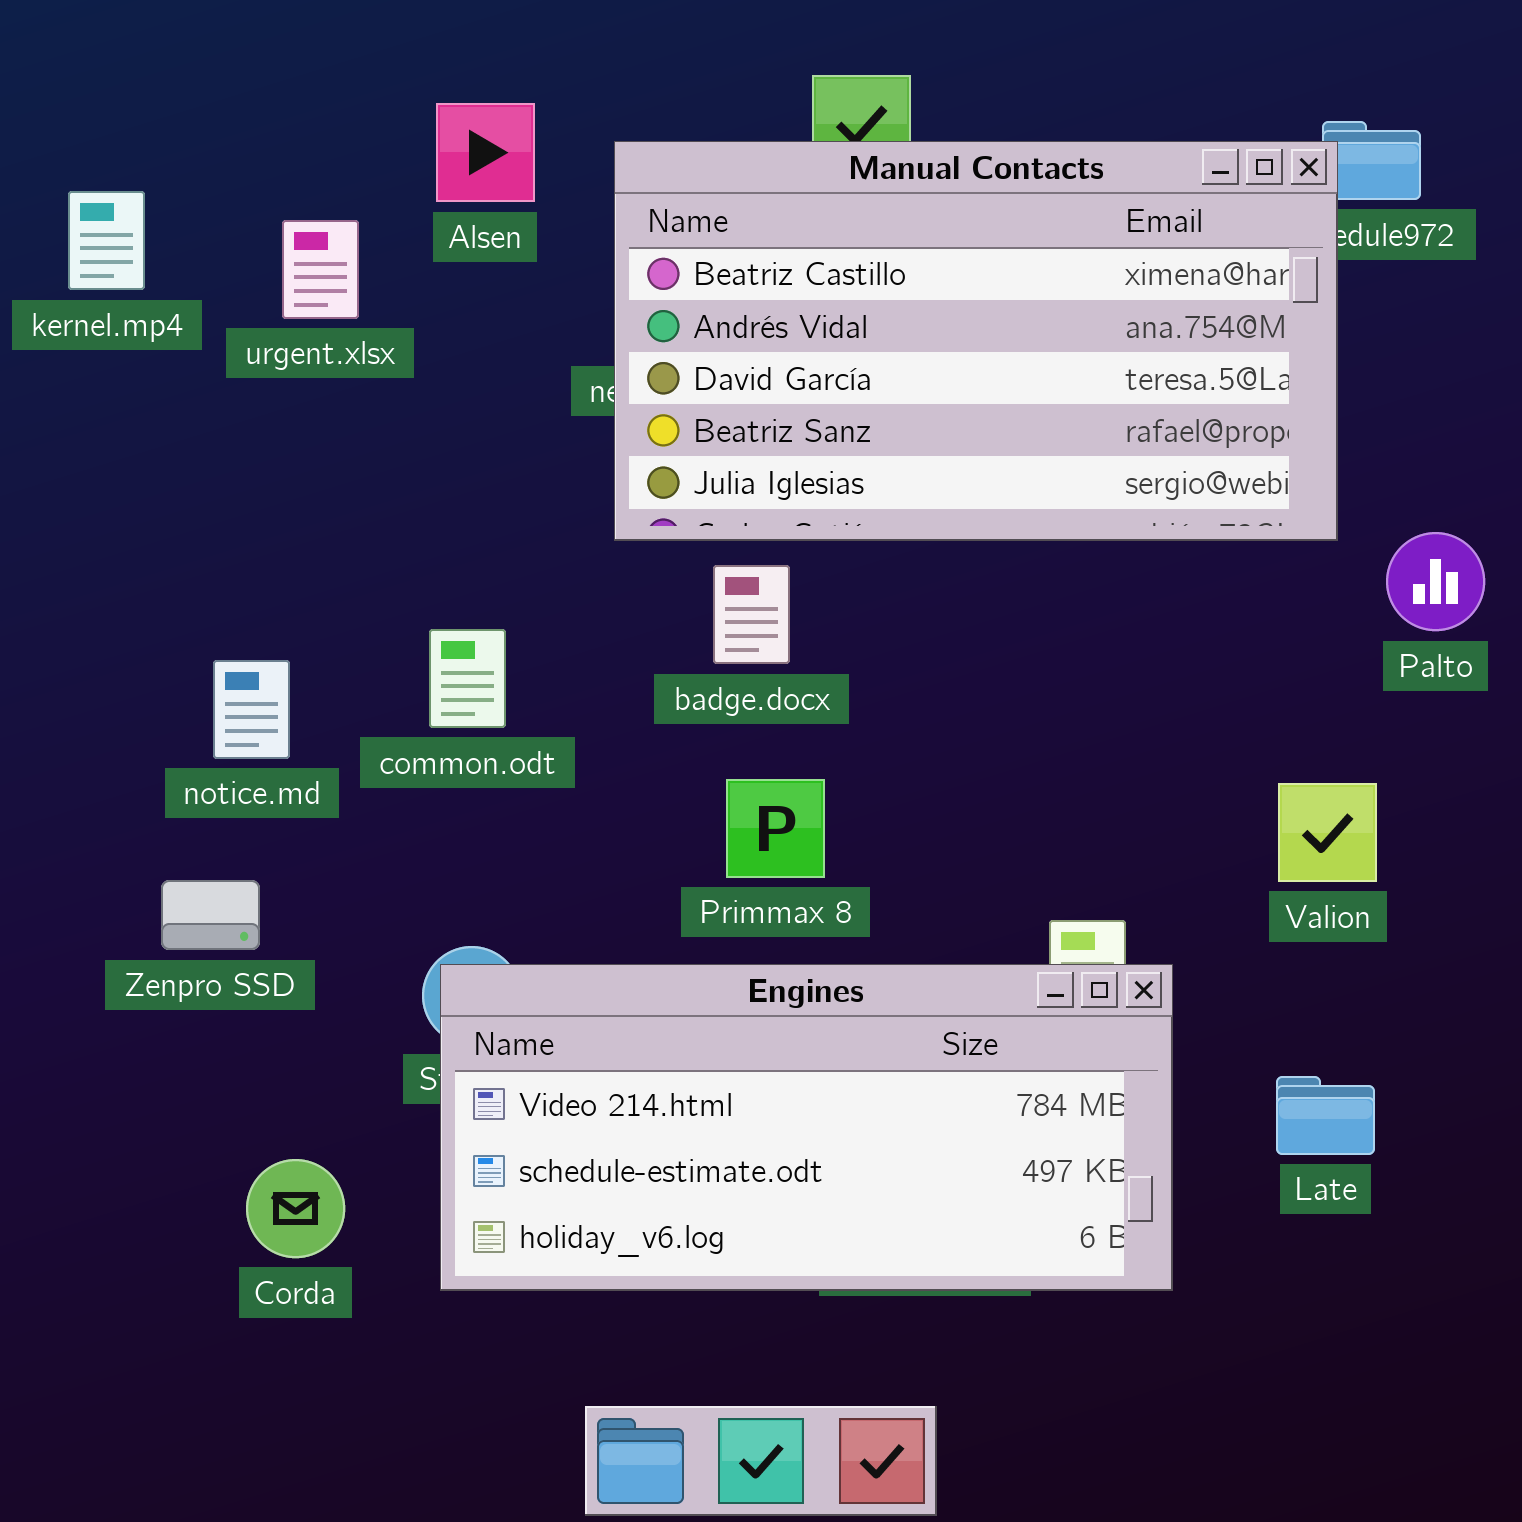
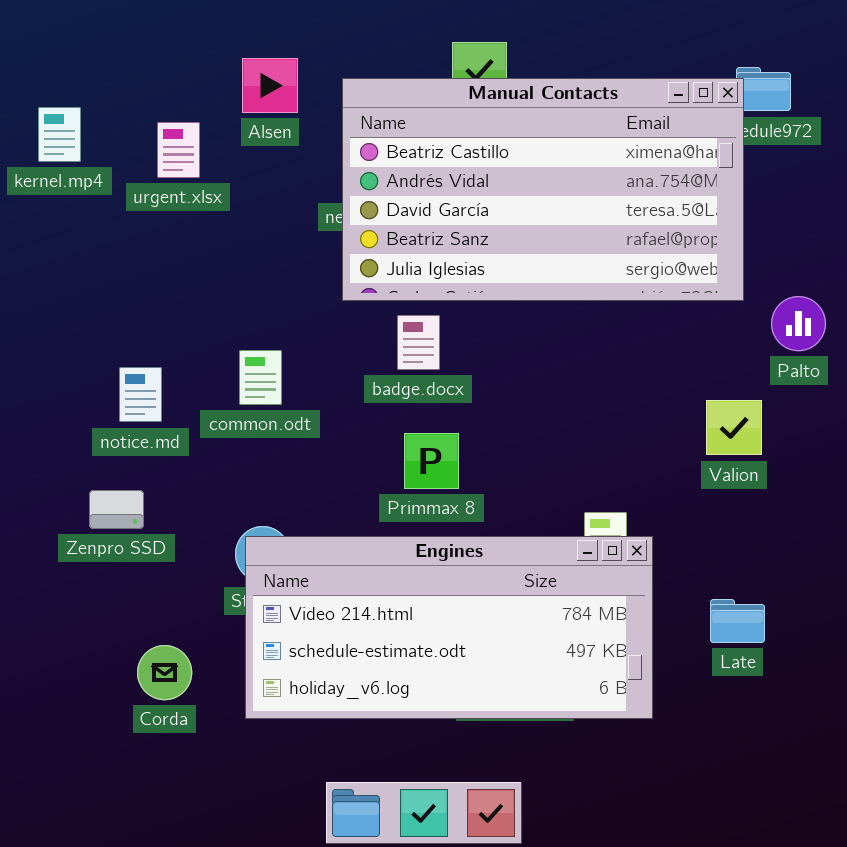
Valion: [1278,783,1377,882] -> [706,400,762,455], moved

